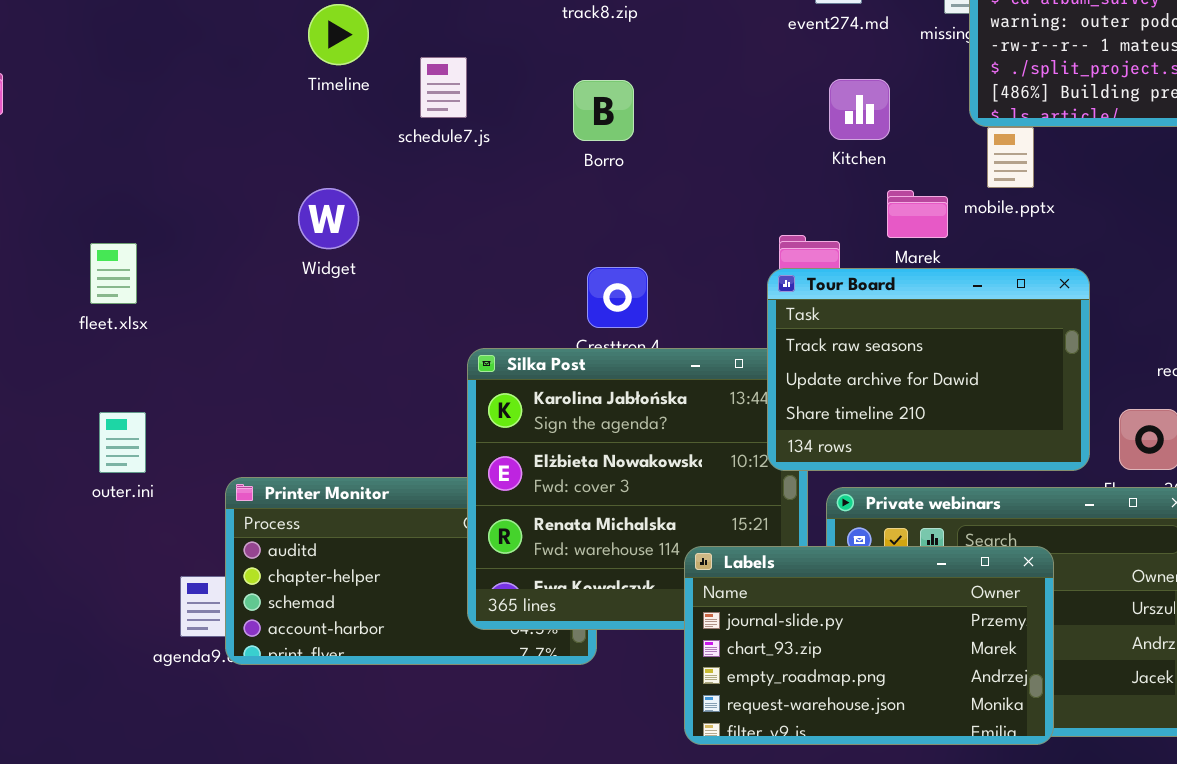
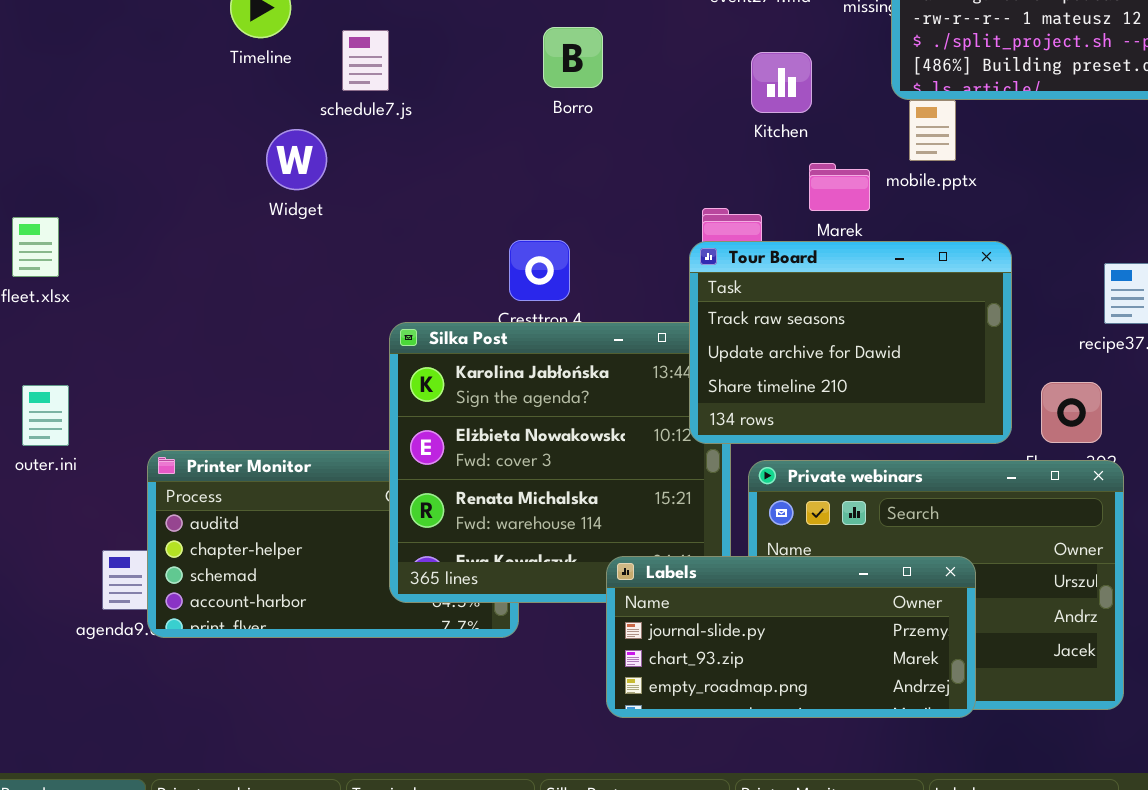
Borro: [573,80,634,141] -> [543,27,603,88], moved
Widget: [298,188,359,249] -> [266,129,327,190], moved
Labels: [684,546,1054,745] -> [606,556,976,718], resized

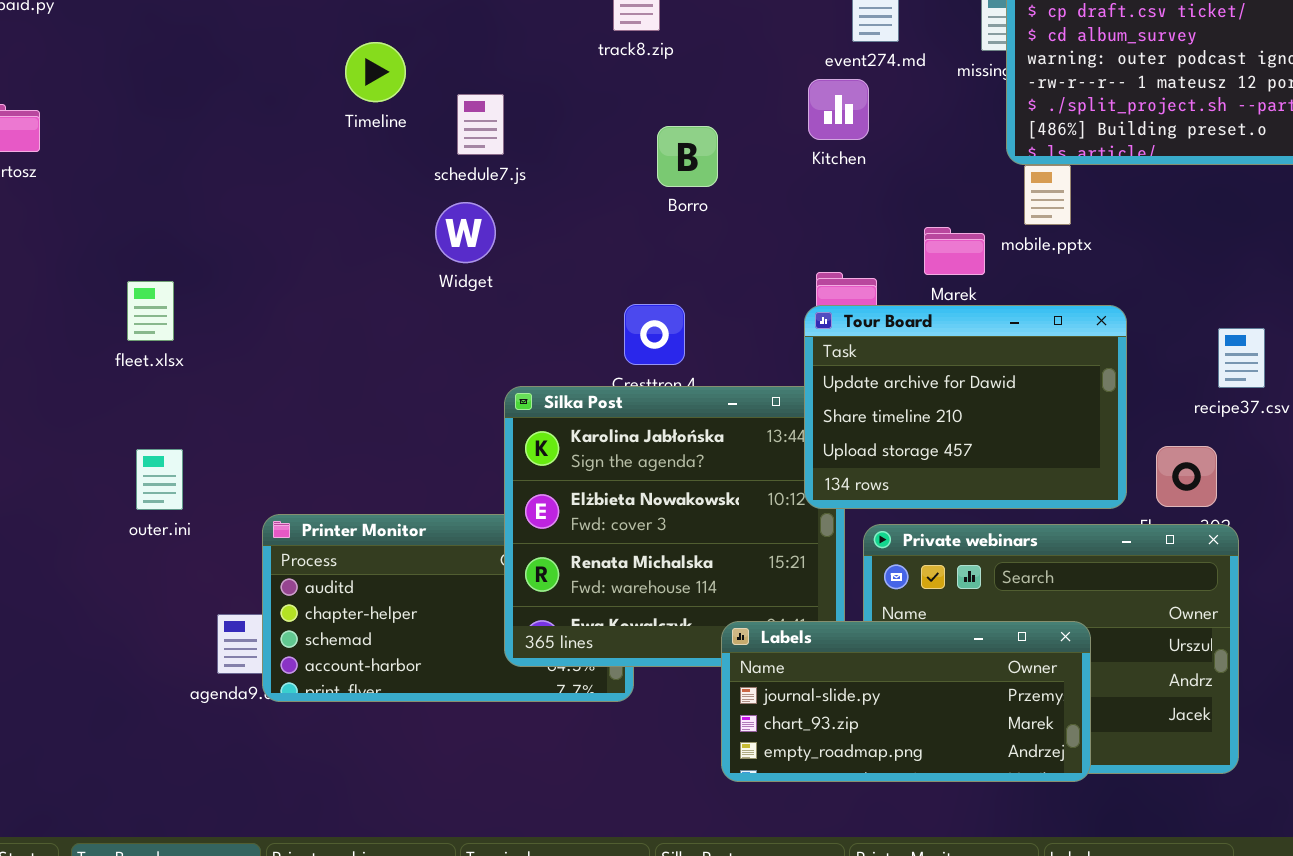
Borro: [543,27,603,88] -> [657,126,718,187], moved
Kitchen: [751,52,812,113] -> [808,79,869,140], moved
Widget: [266,129,327,190] -> [435,202,496,263], moved
Tour Board: [689,241,1012,444] -> [804,305,1127,509], scrolled down 1 row

